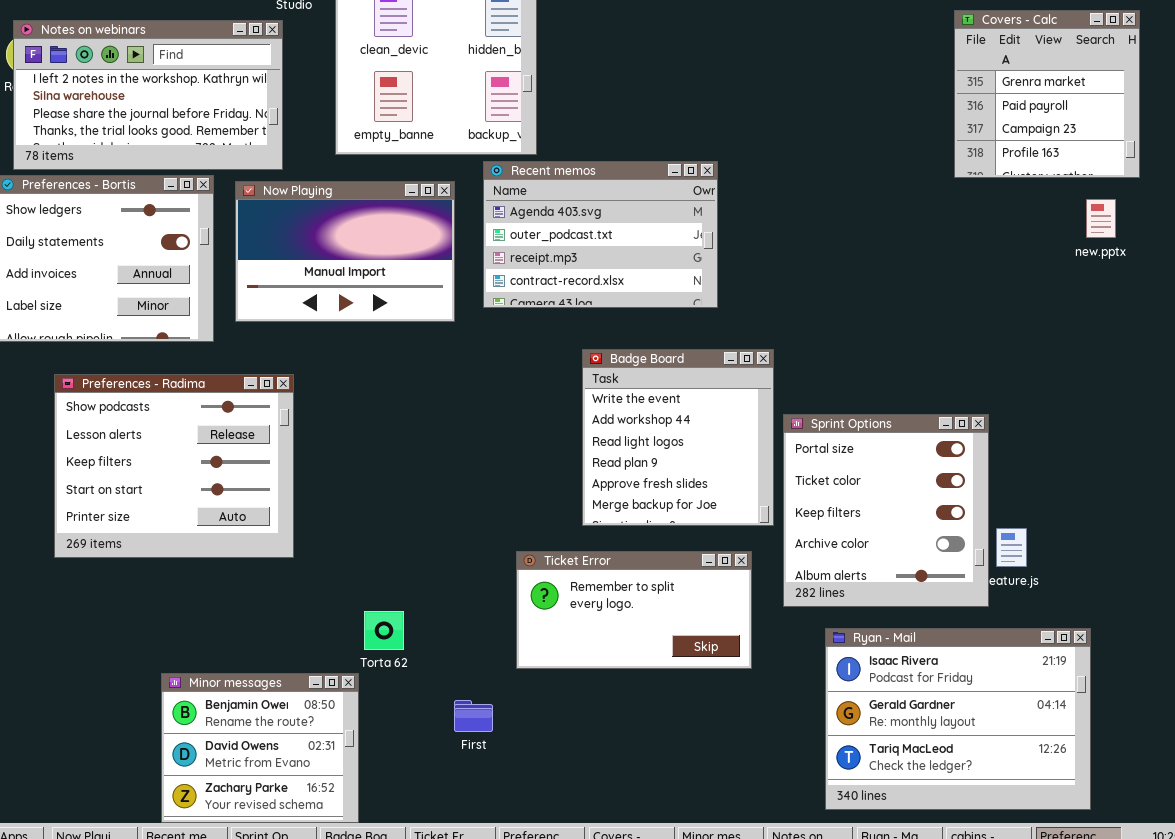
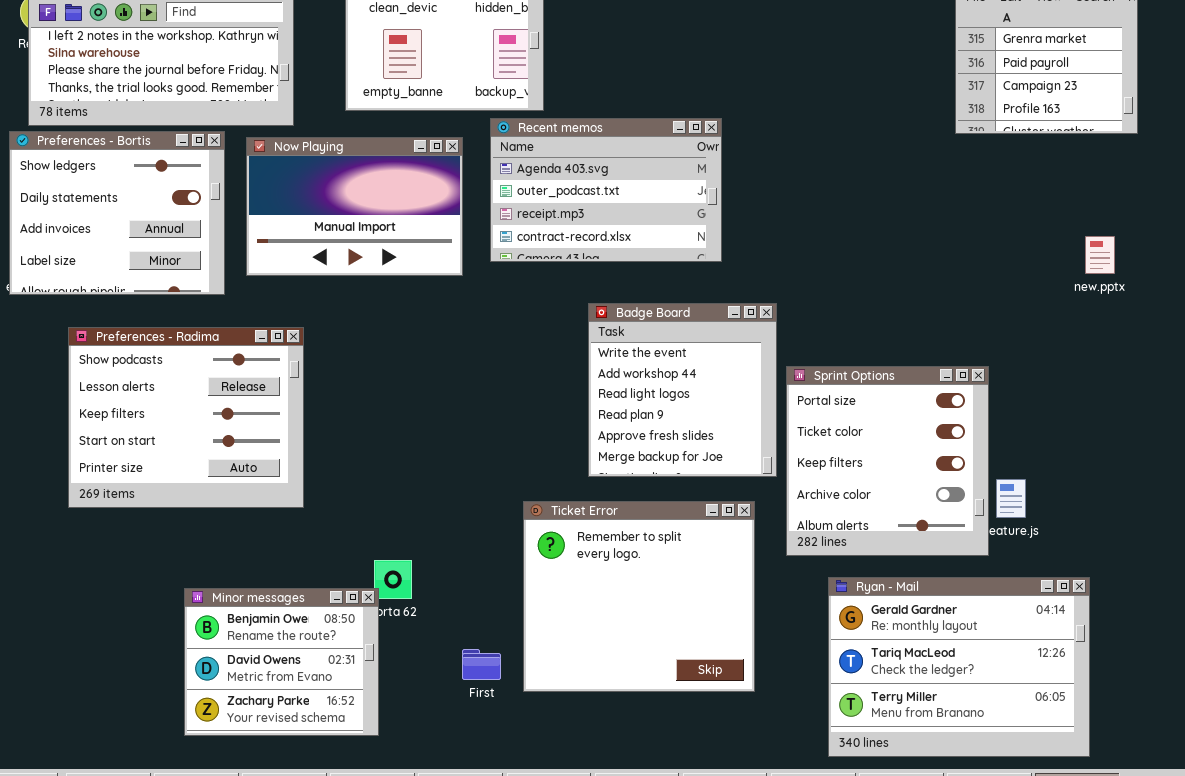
new.pptx: [1086,199,1116,238] -> [1085,236,1115,274], moved
Ticket Error: [516,551,752,669] -> [523,501,755,692], resized
Ryan - Mail: [825,628,1091,810] -> [828,577,1090,757], scrolled down 1 row
Minor messages: [161,673,359,823] -> [184,588,379,736], moved

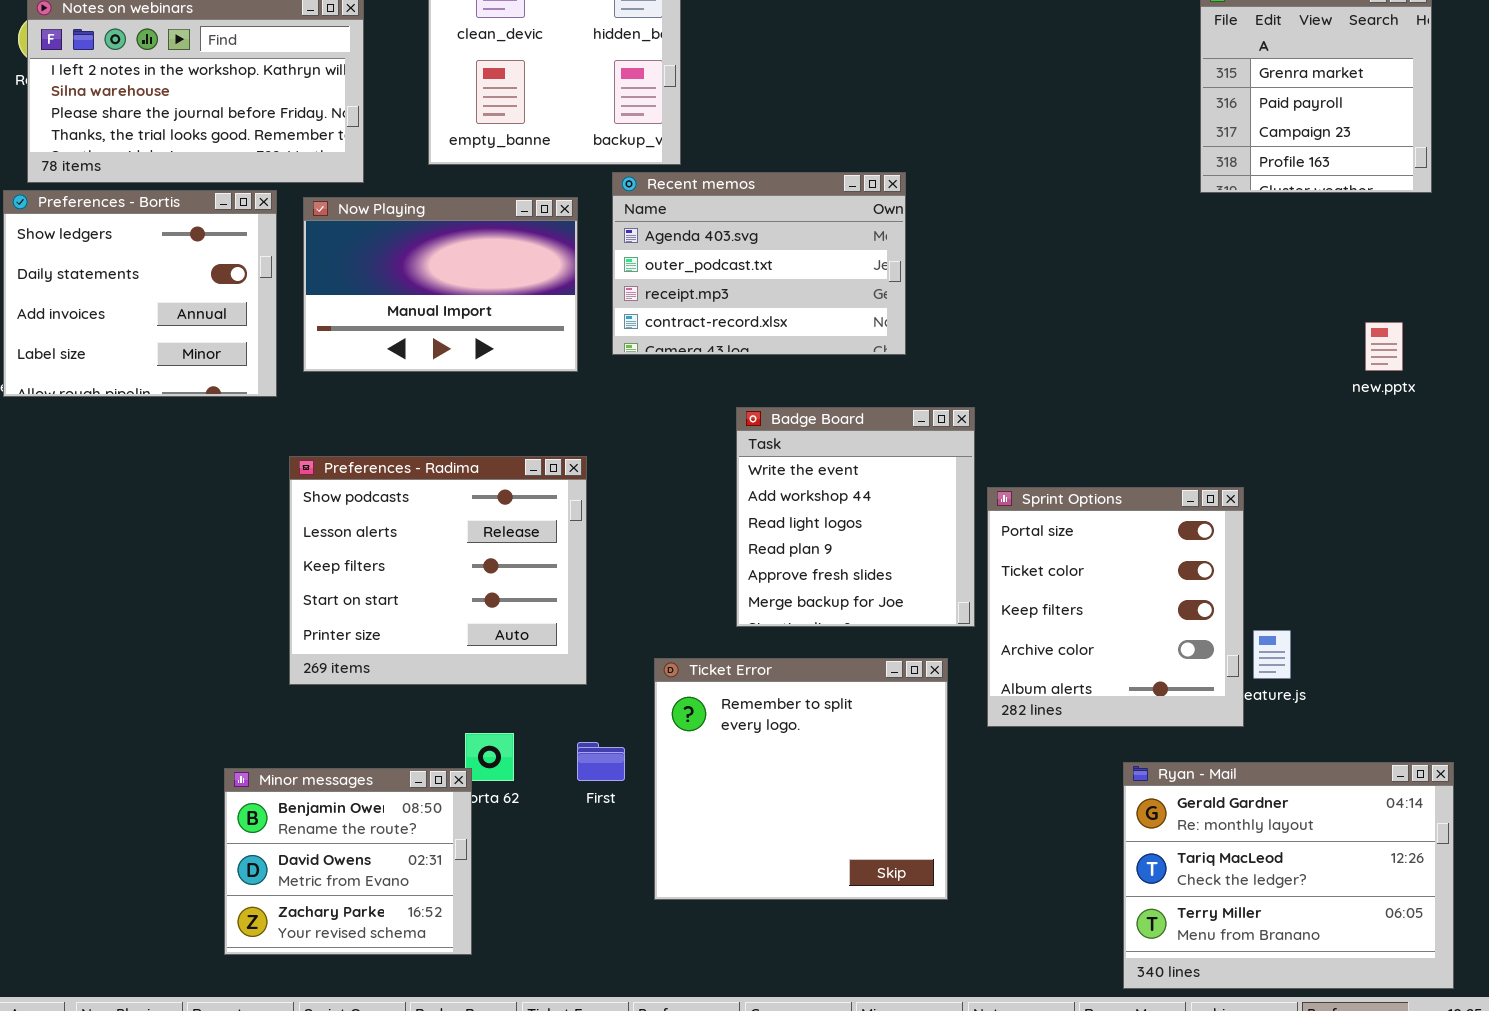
Preferences - Radima: [68,327,304,508] -> [289,456,587,685], moved
Ryan - Mail: [828,577,1090,757] -> [1123,762,1454,989], moved
First: [462,649,501,680] -> [577,742,625,781], moved

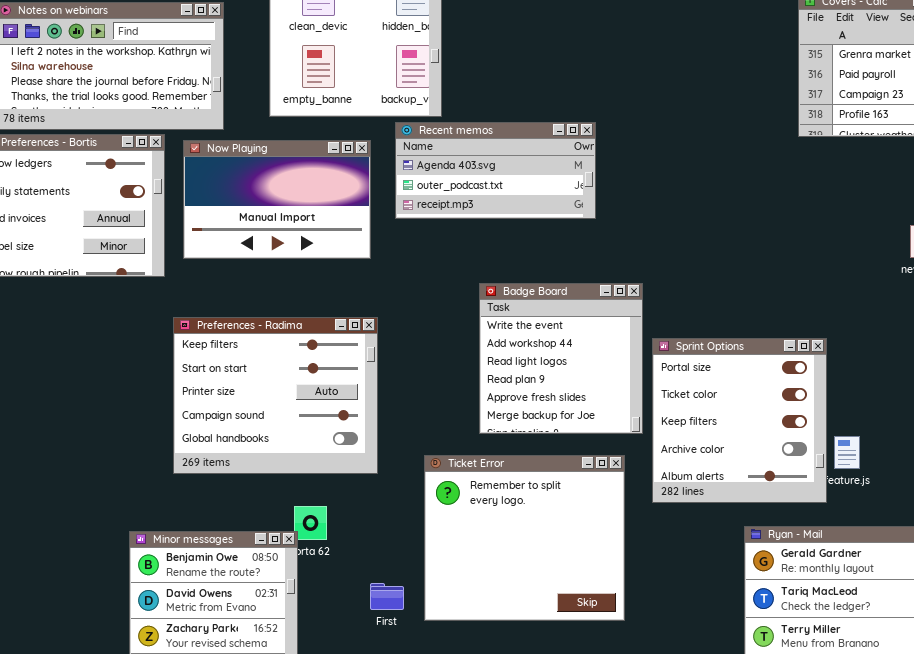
Recent memos: [612,172,906,355] -> [395,122,596,219], resized
Preferences - Radima: [289,456,587,685] -> [173,317,378,474], scrolled down 2 rows
First: [577,742,625,781] -> [370,583,404,610], moved

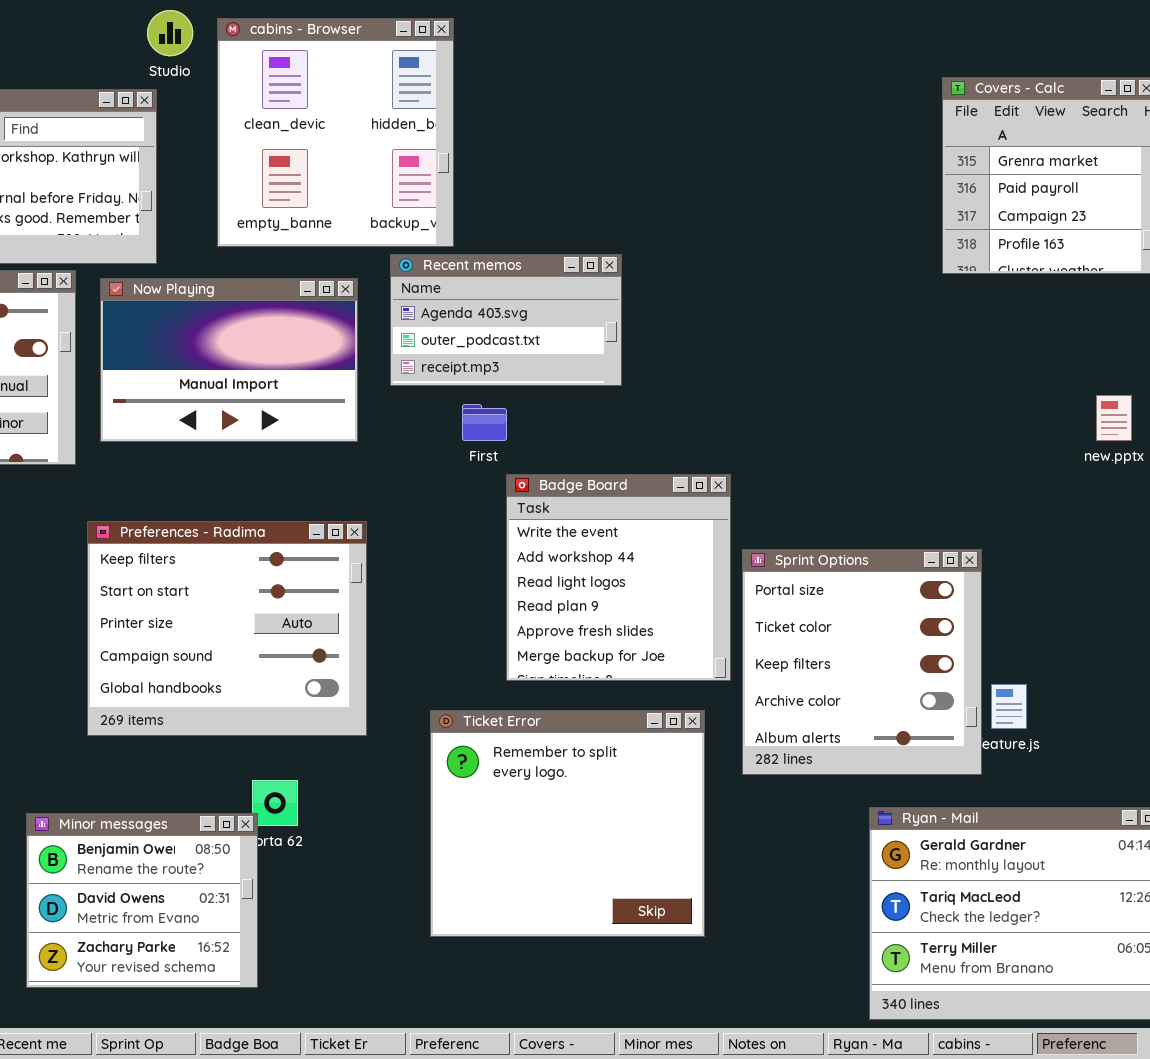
Recent memos: [395,122,596,219] -> [390,254,622,386], resized
First: [370,583,404,610] -> [462,404,507,441], moved

